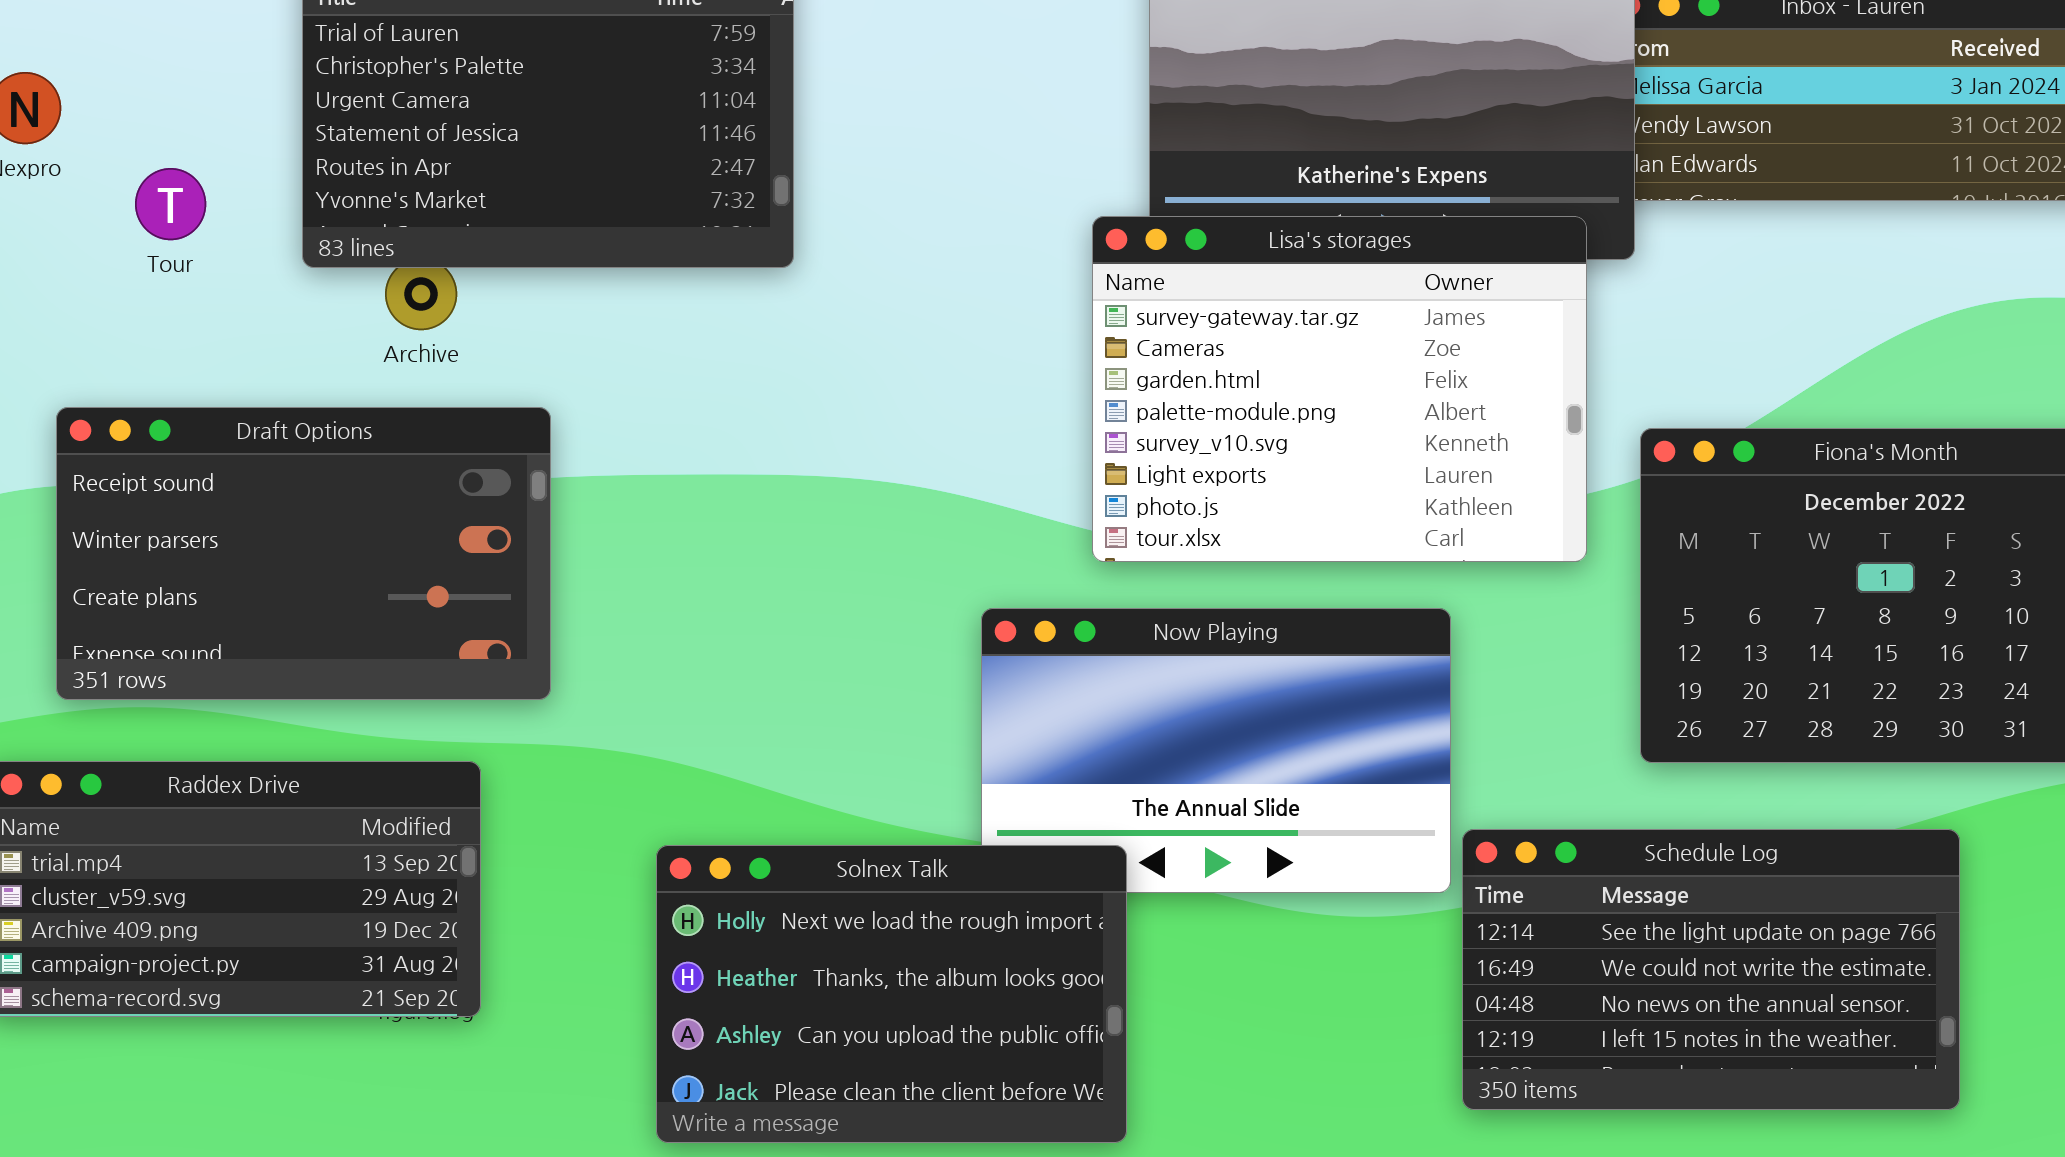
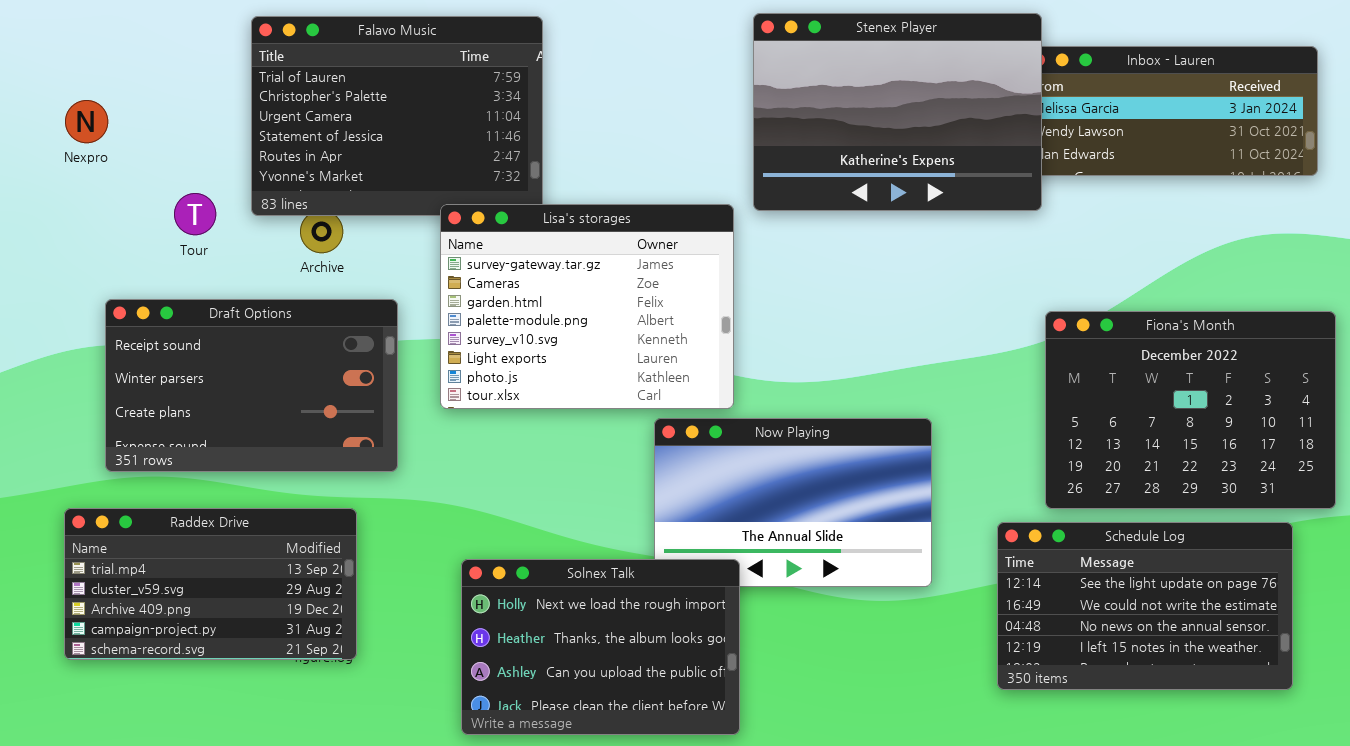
Tour: [135,168,206,240] -> [174,193,216,235], moved
Lisa's storages: [1092,216,1587,562] -> [440,204,734,409], moved
Schedule Log: [1462,829,1960,1110] -> [997,522,1293,690], moved

